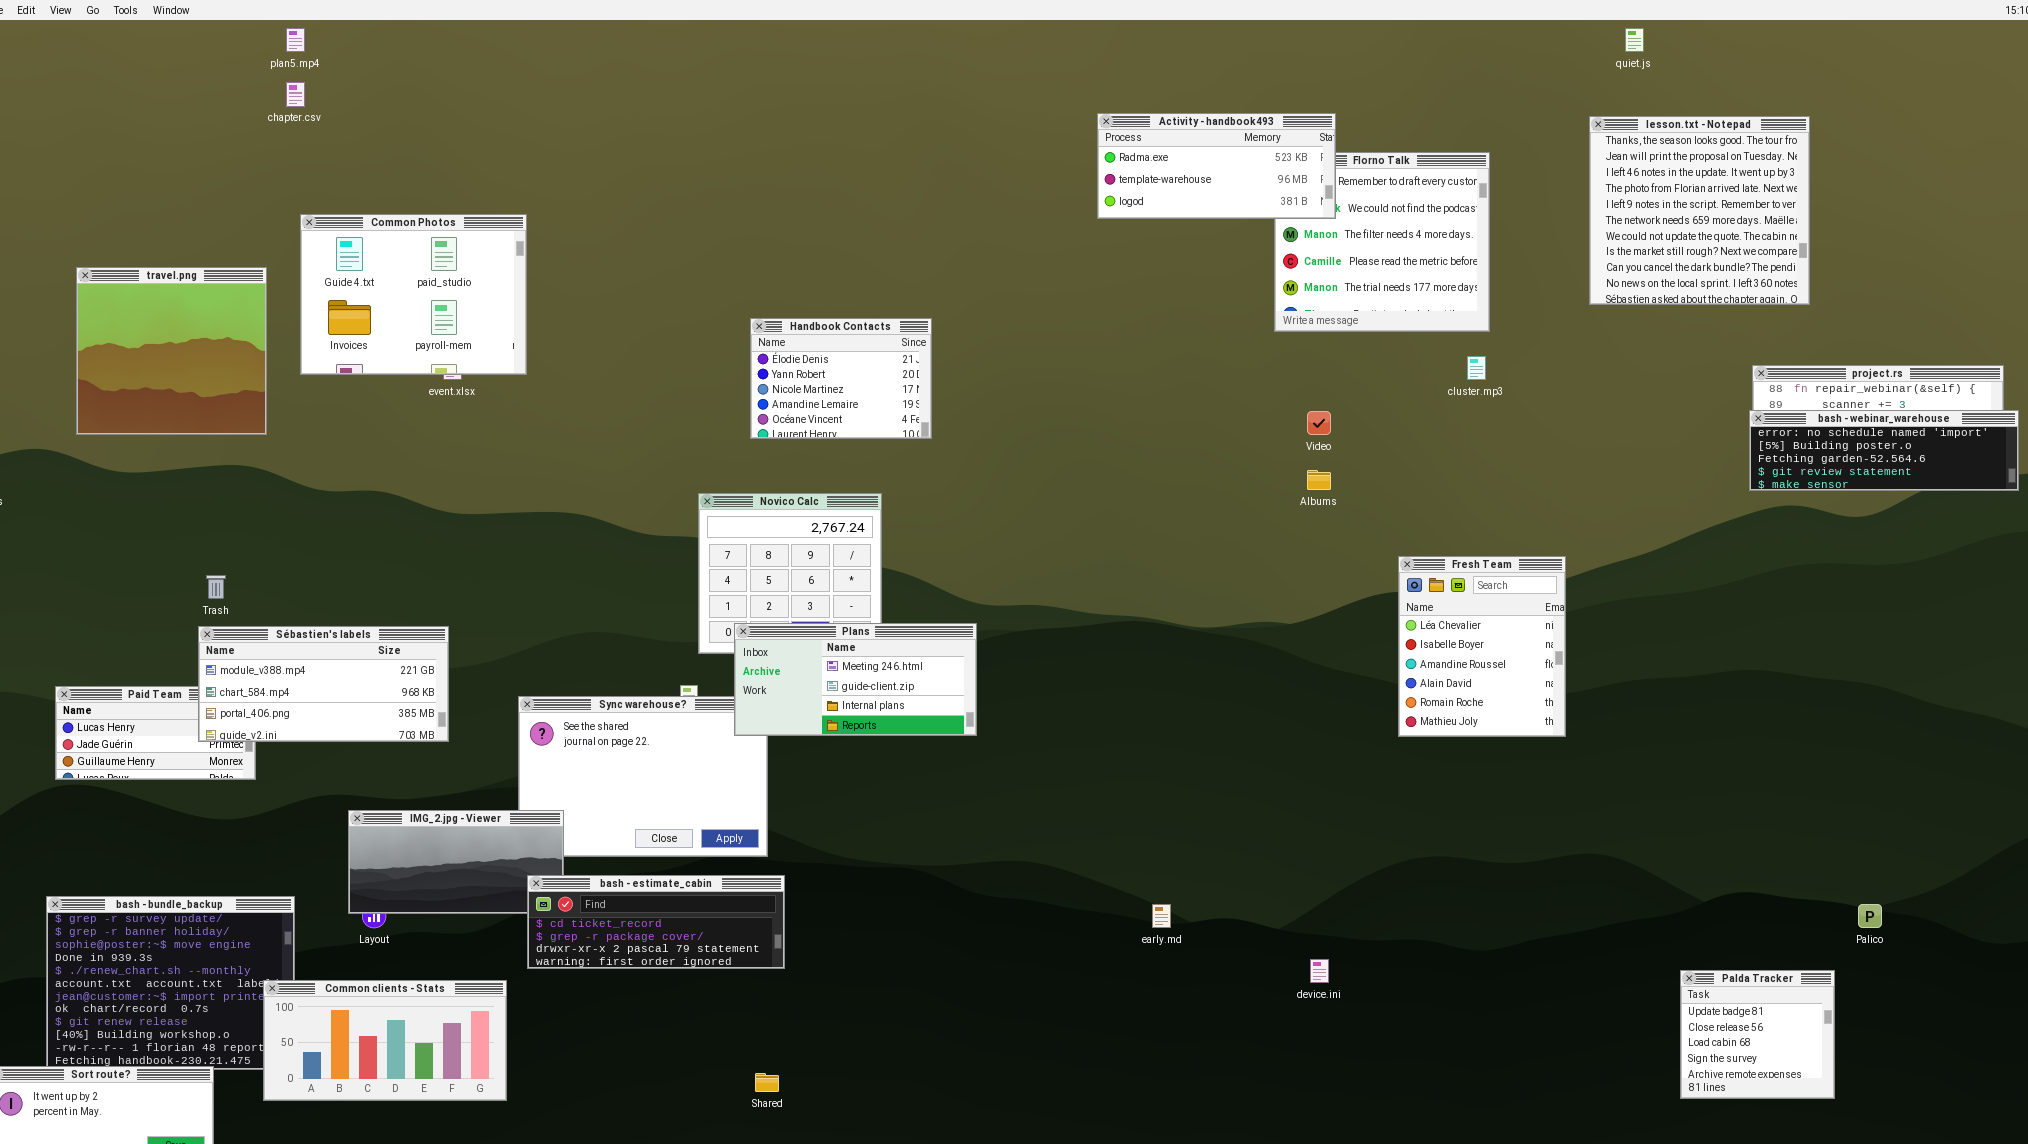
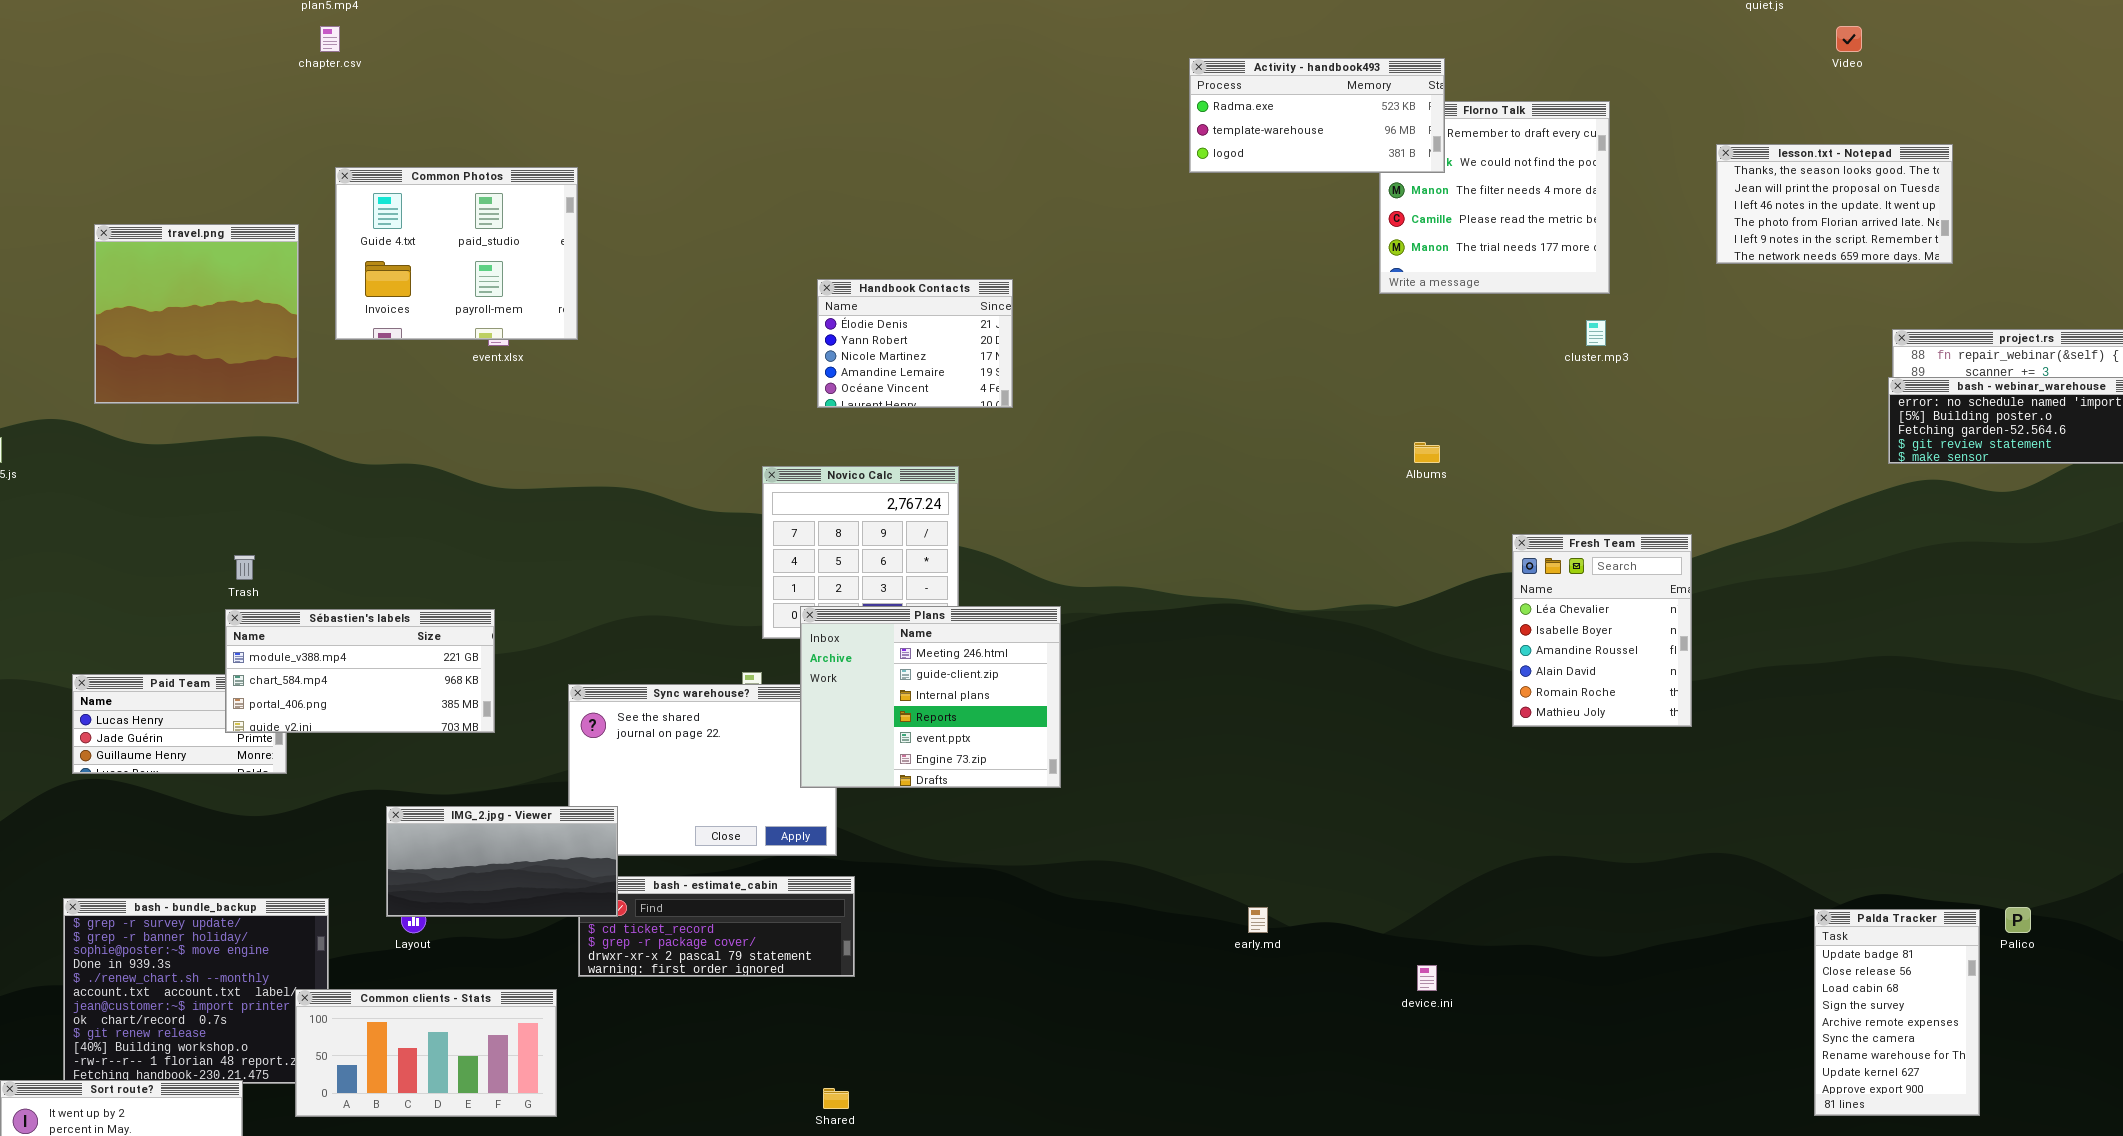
lesson.txt - Notepad: [1589,116,1810,305] -> [1716,144,1953,264], resized
Video: [1307,411,1331,435] -> [1836,26,1862,52], moved
Plans: [734,623,977,736] -> [800,606,1061,788], resized
IMG_2.jpg - Viewer: [348,810,564,914] -> [386,806,618,917], raised
Palda Tracker: [1680,970,1835,1099] -> [1814,909,1980,1116], resized

